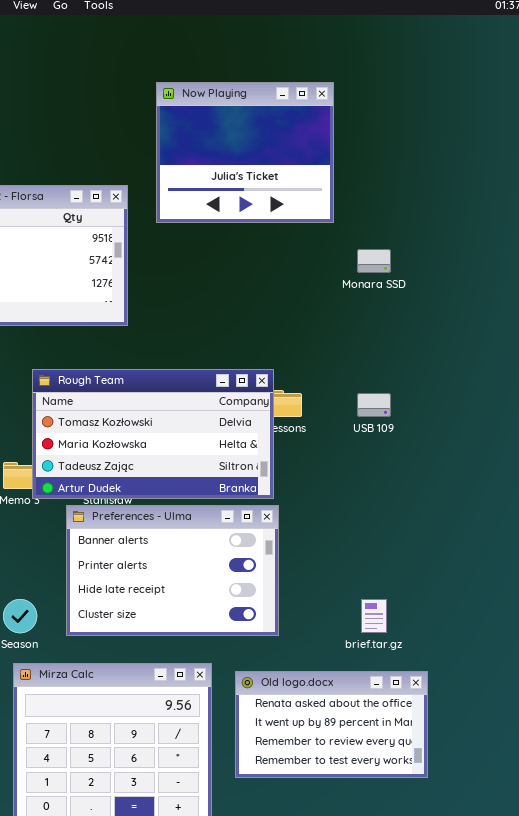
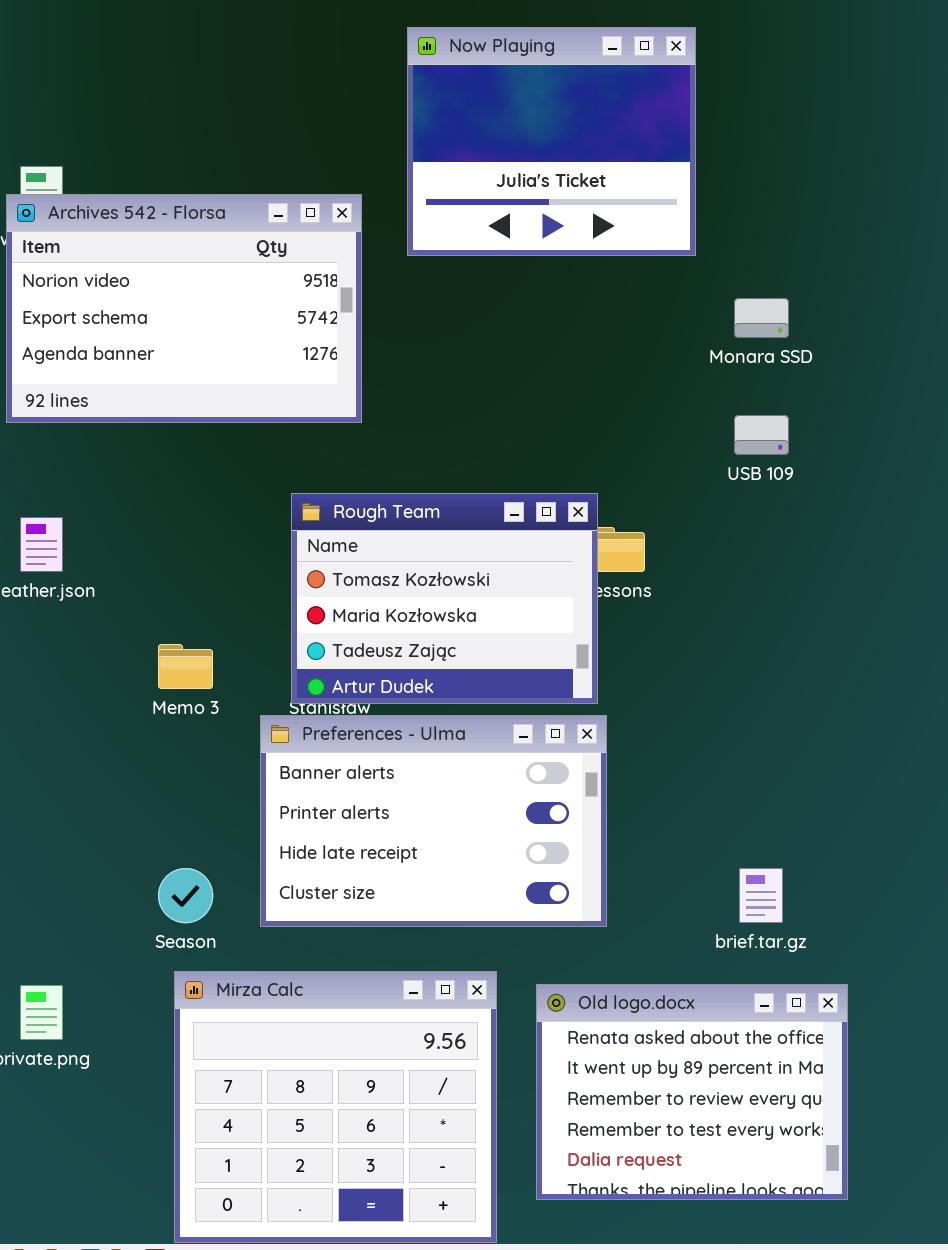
Rough Team: [32,369,274,499] -> [291,493,598,704], resized
USB 109: [357,393,391,417] -> [734,415,789,455], moved
Old logo.docx: [235,671,428,778] -> [536,984,848,1200], resized

